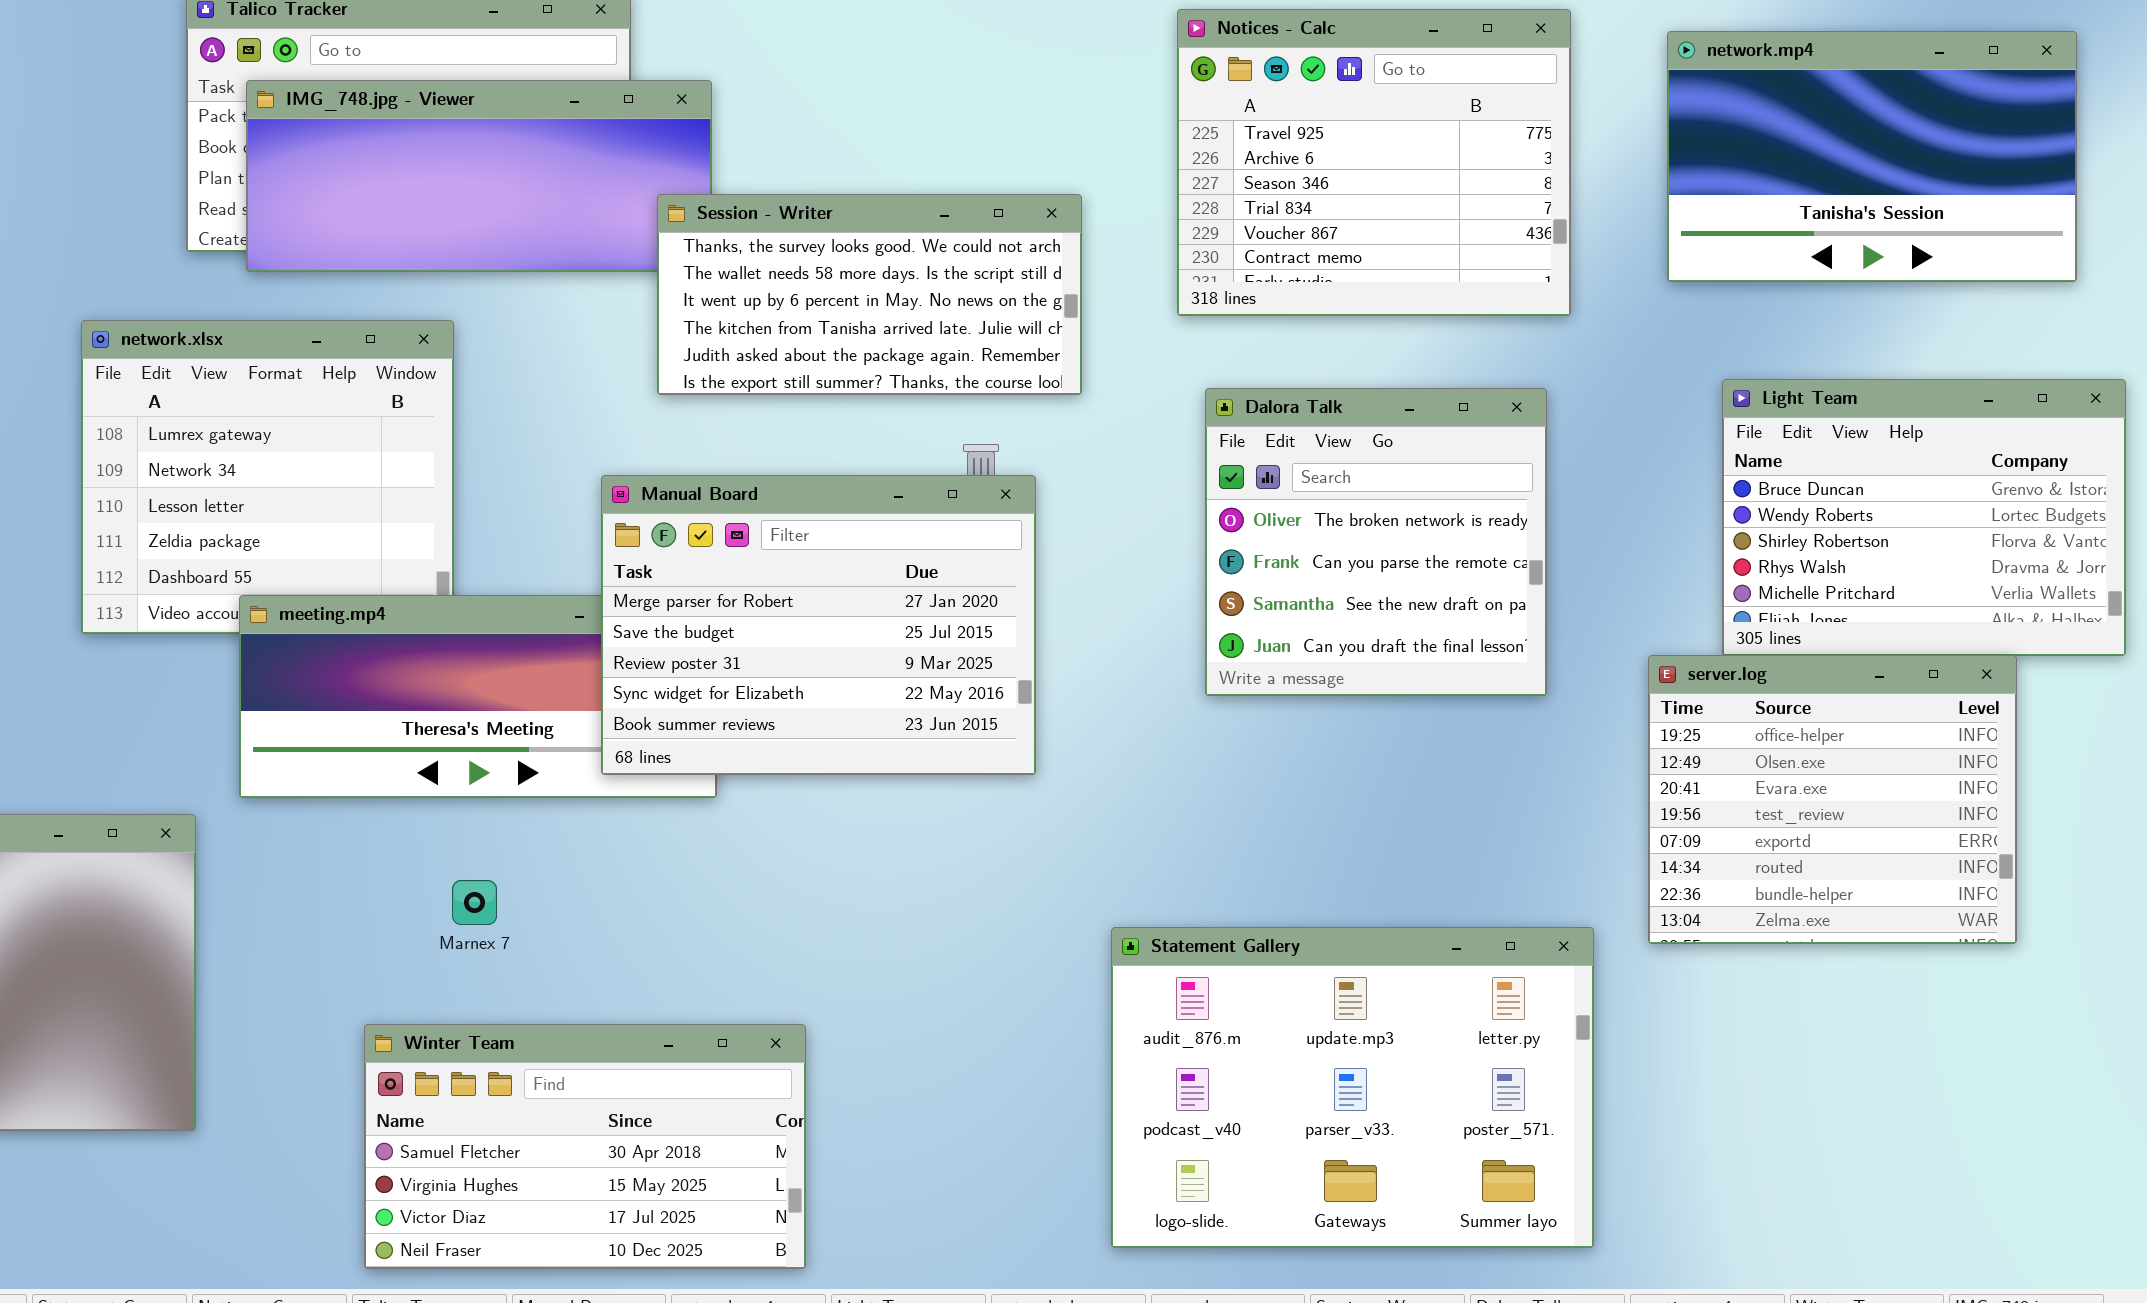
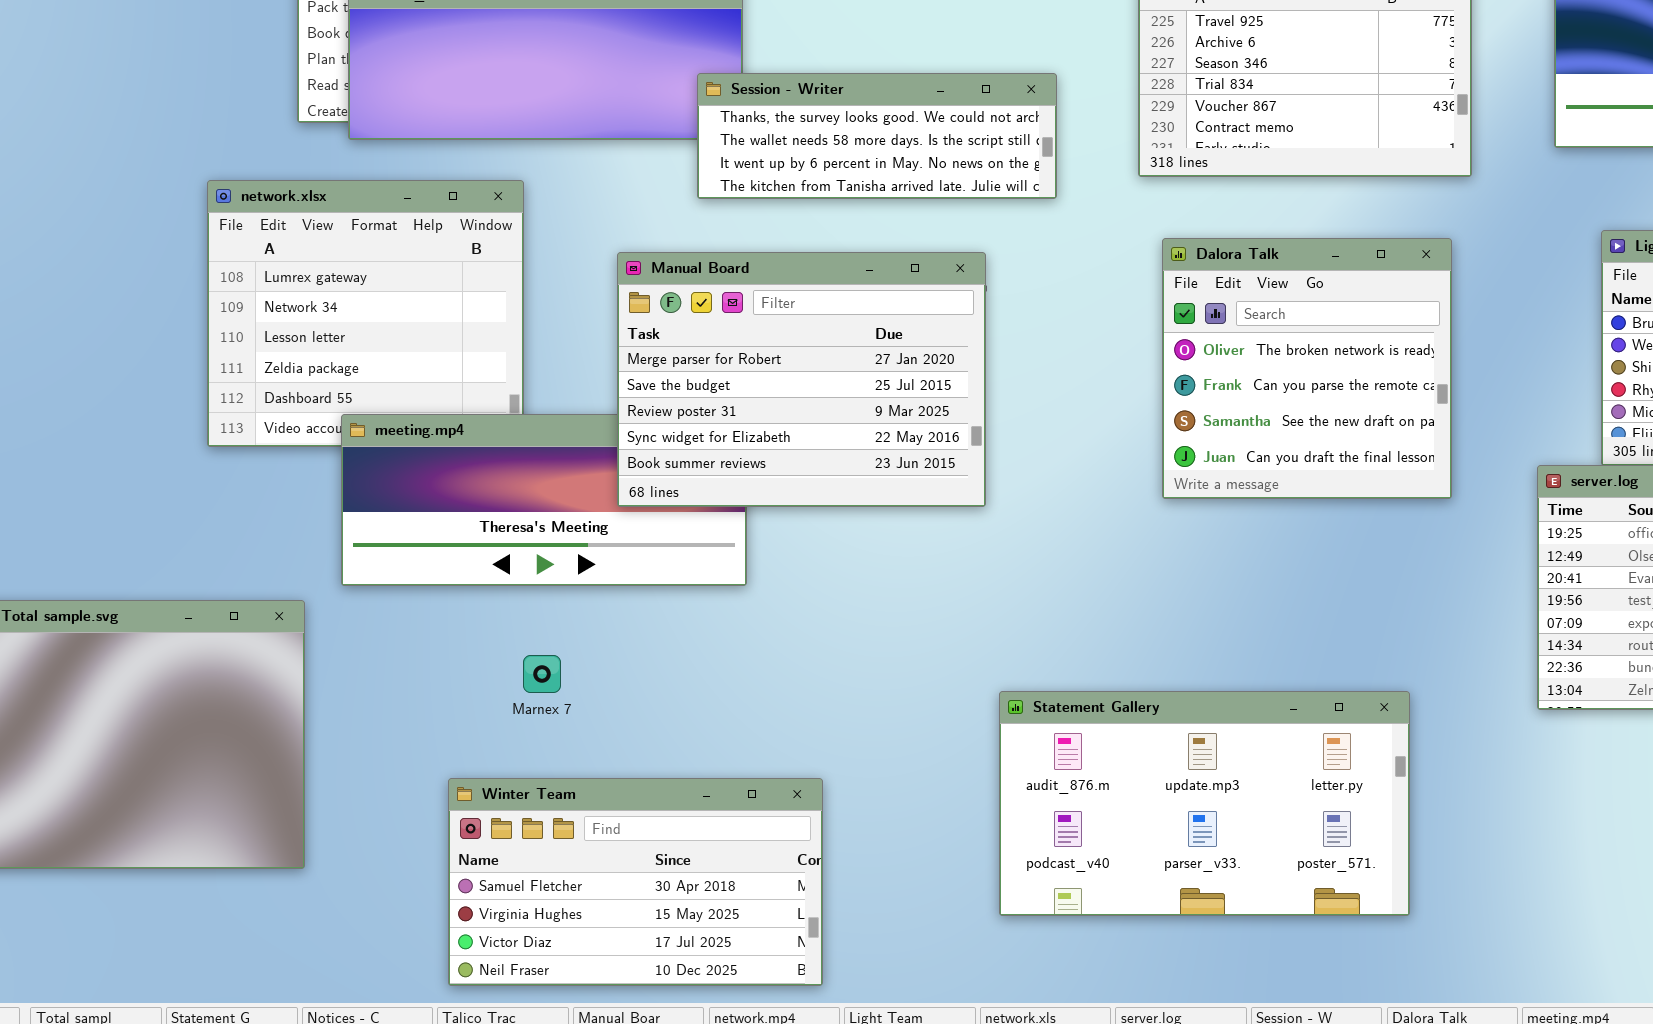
Session - Writer: [657,194,1082,395] -> [697,73,1057,199], resized
Manual Board: [601,475,1036,775] -> [617,252,986,507], moved
Statement Gallery: [1111,927,1594,1248] -> [999,691,1410,916], moved, resized

